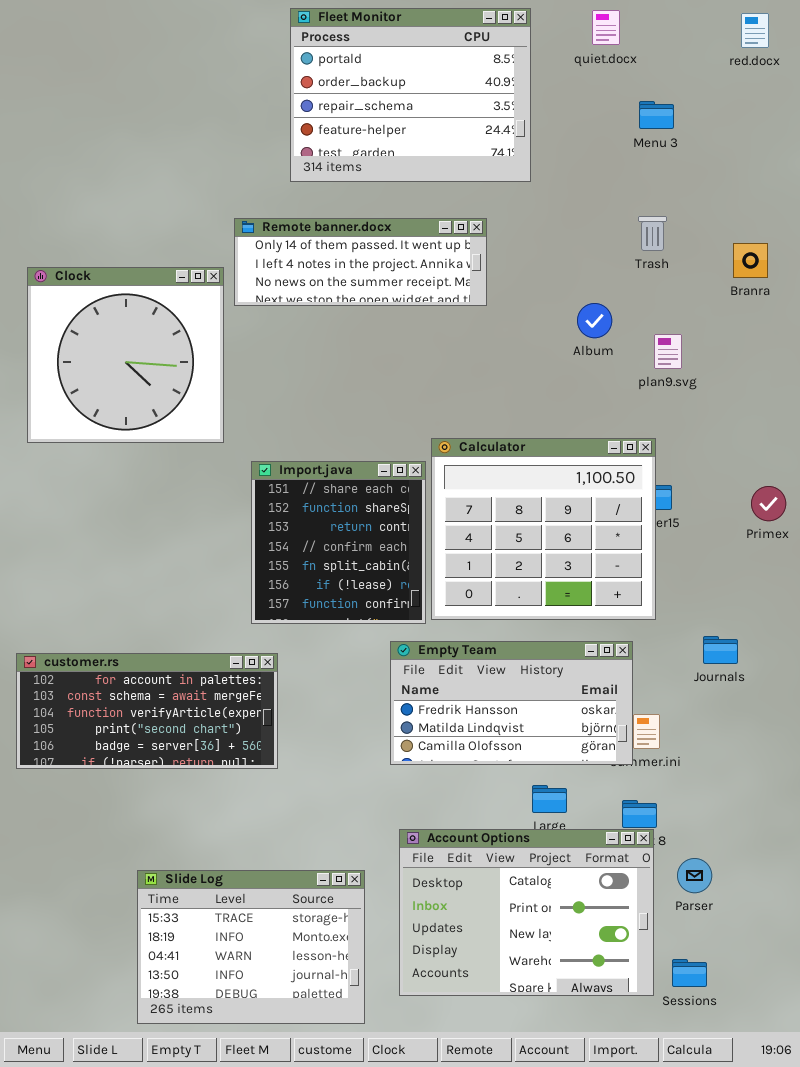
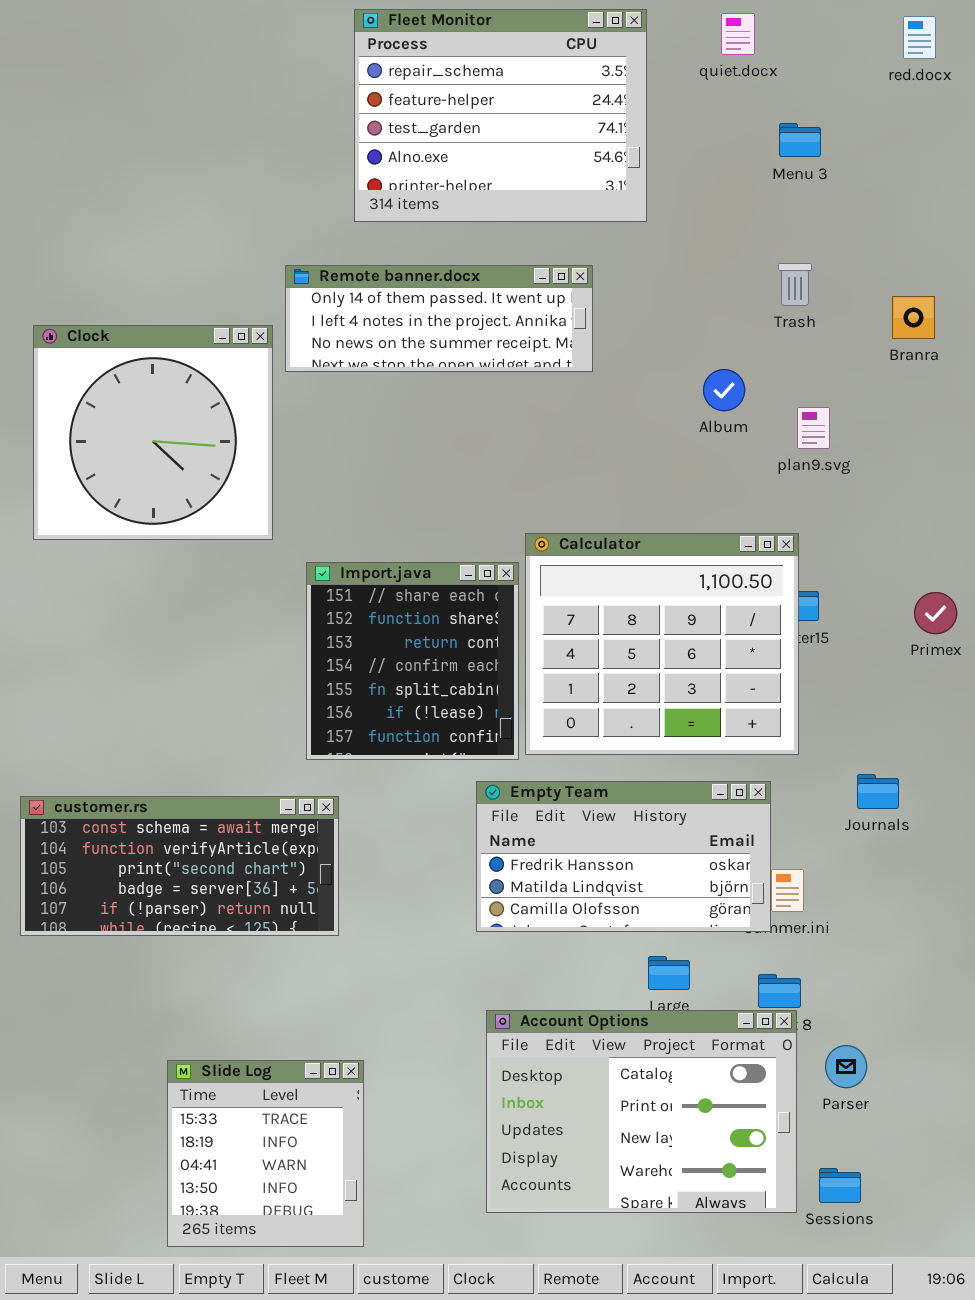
Fleet Monitor: [290,8,531,182] -> [354,9,647,222], scrolled down 2 rows
customer.rs: [16,653,278,769] -> [20,796,339,936], scrolled down 1 row
Slide Log: [137,870,365,1024] -> [167,1060,364,1247], resized

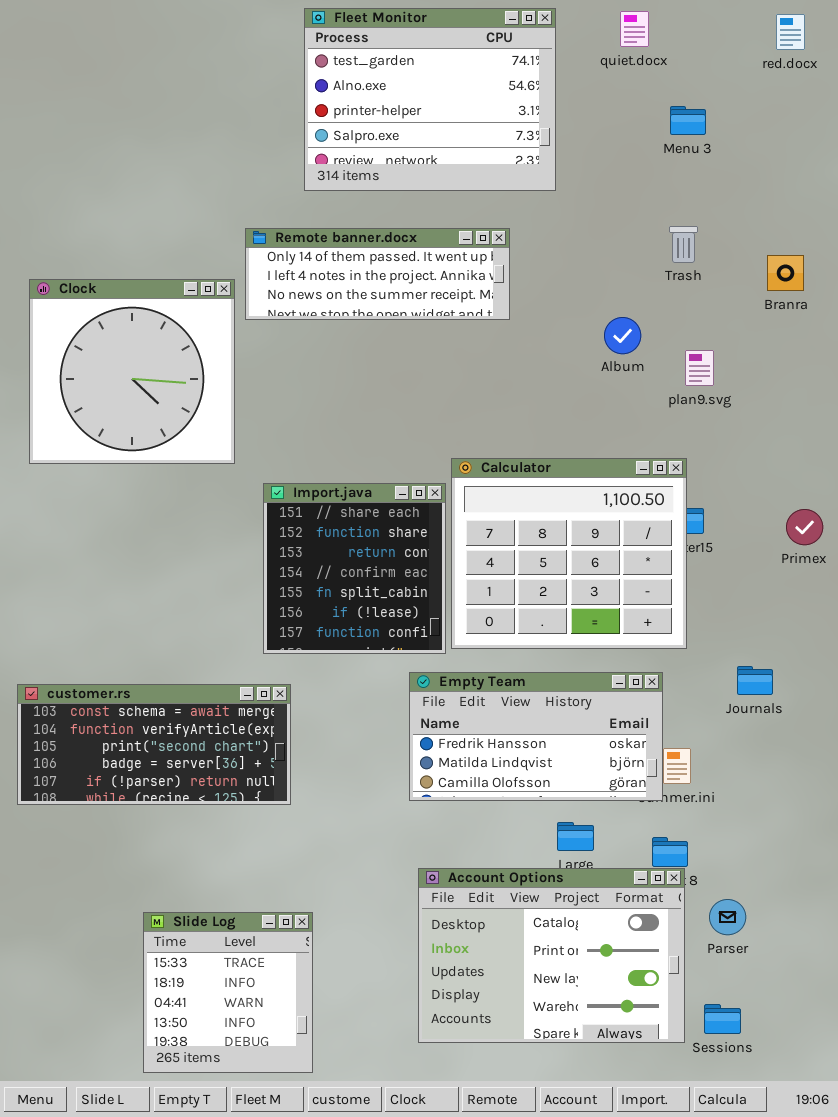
Fleet Monitor: [354,9,647,222] -> [304,8,556,191], scrolled down 2 rows

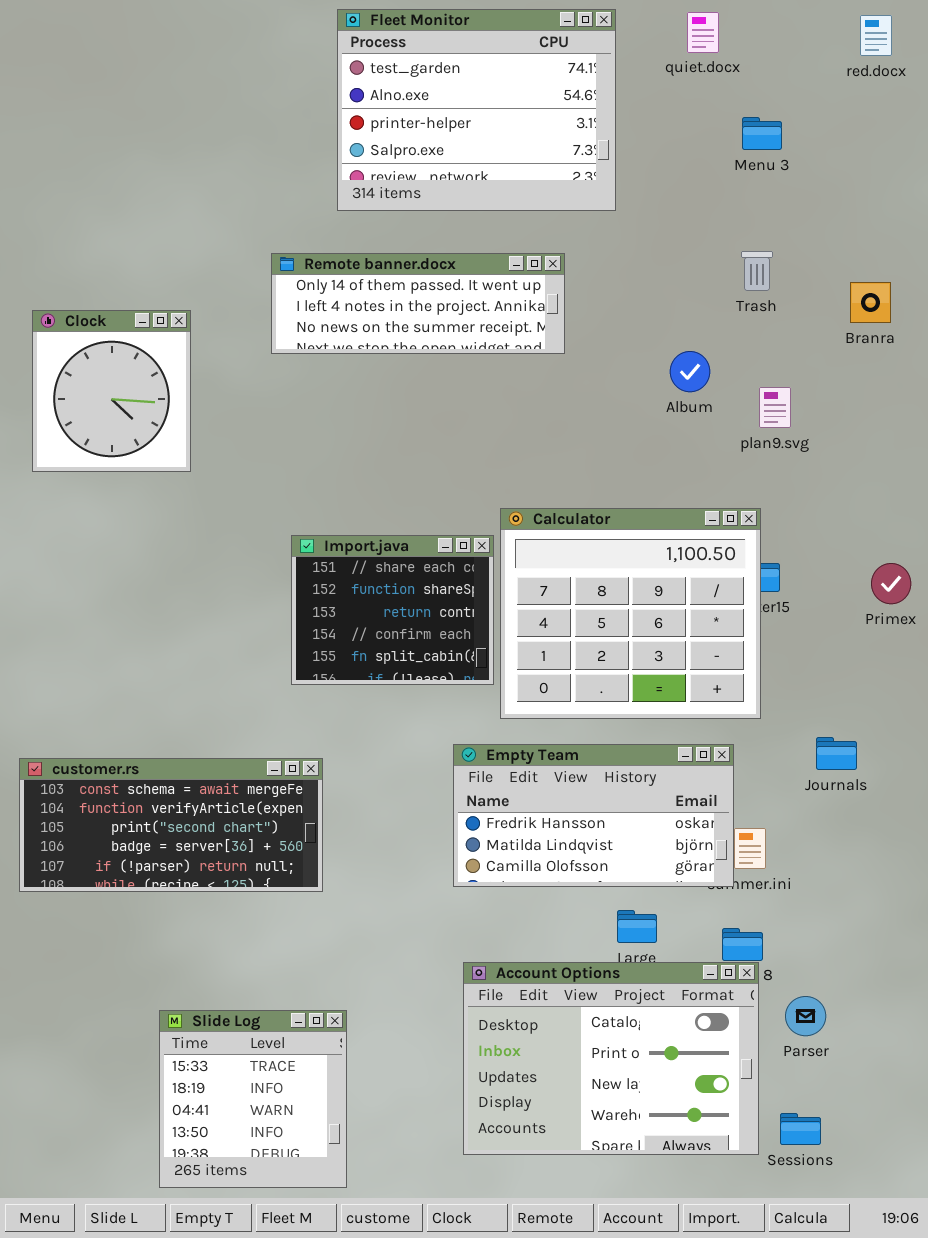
Clock: [29,279,235,464] -> [32,310,191,472], resized
Import.java: [263,483,446,654] -> [291,535,494,685], resized

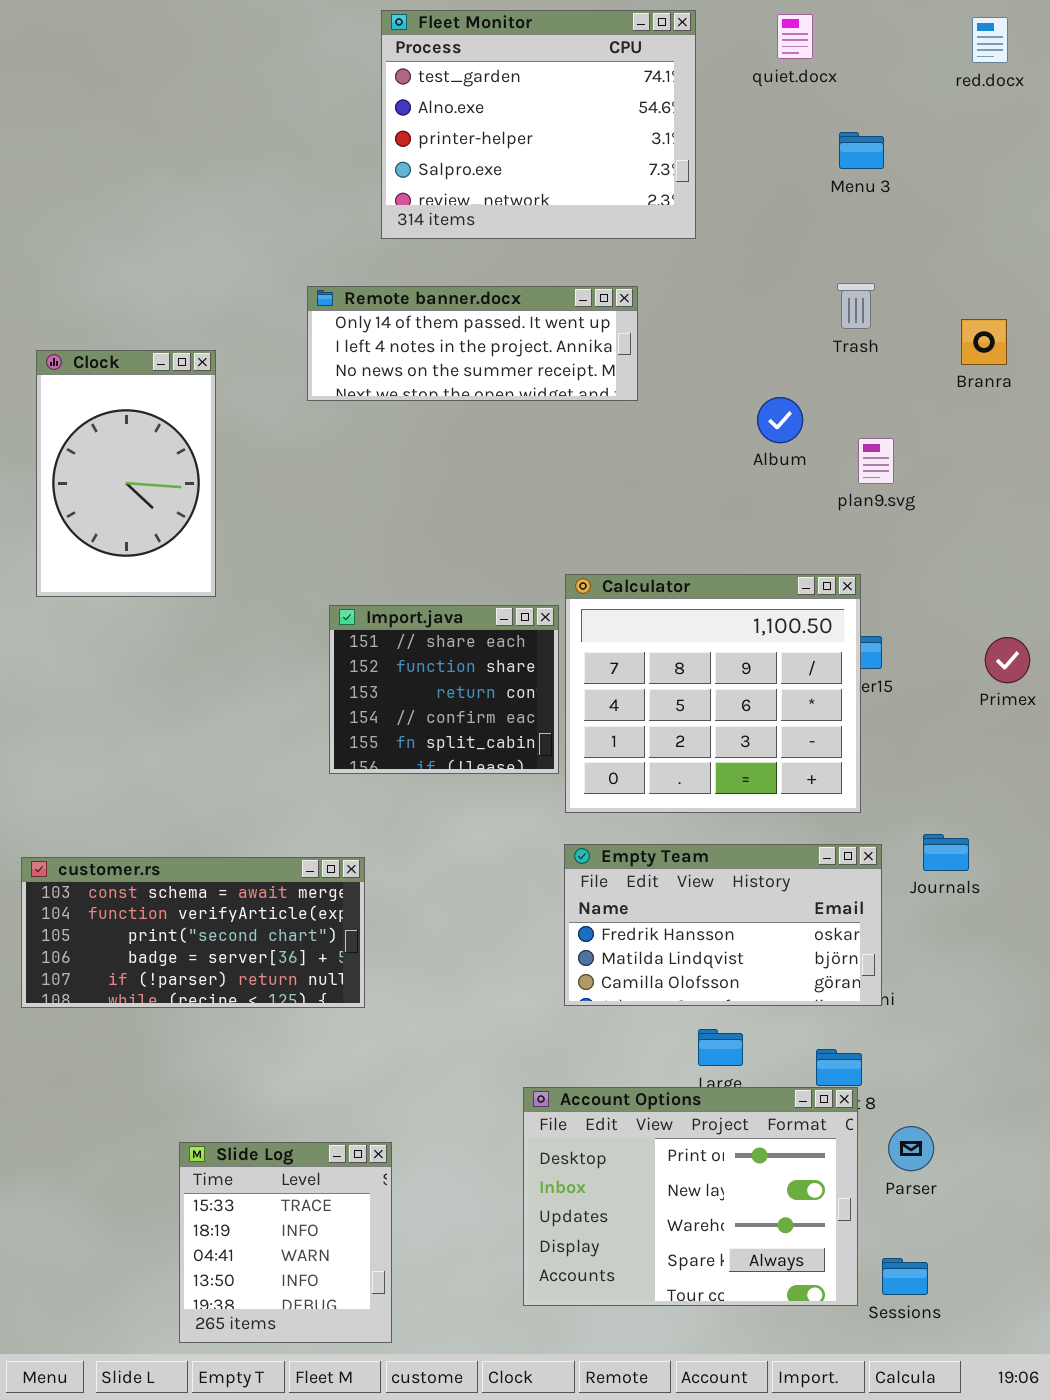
Clock: [32,310,191,472] -> [36,350,216,597], resized
Empty Team: [453,744,734,887] -> [564,844,882,1006], moved
Account Options: [463,962,759,1155] -> [523,1087,858,1306], scrolled down 1 row

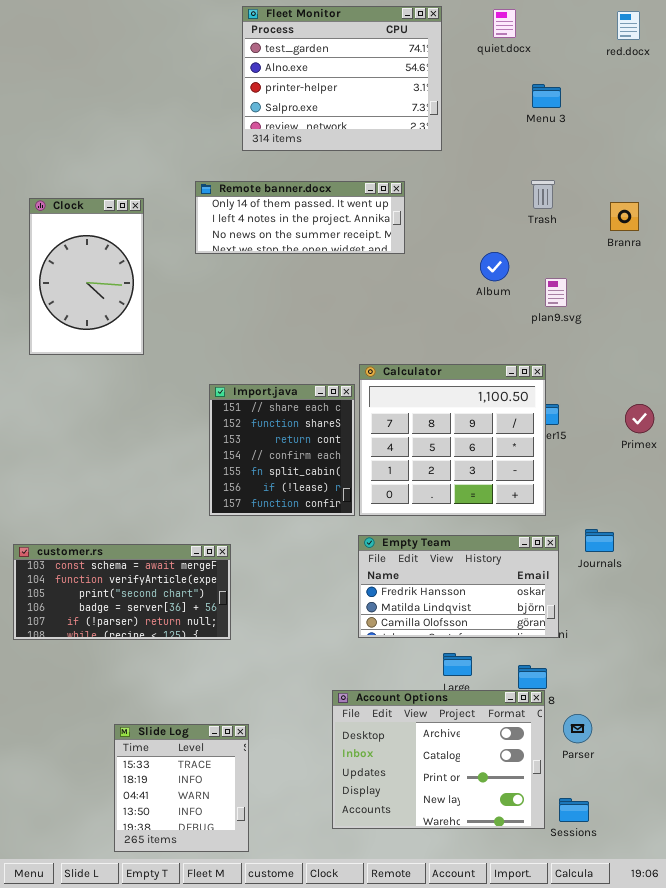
Clock: [36,350,216,597] -> [29,198,144,355], moved
Import.java: [329,605,559,774] -> [209,384,355,516], resized
Account Options: [523,1087,858,1306] -> [332,690,545,829], scrolled up 2 rows

